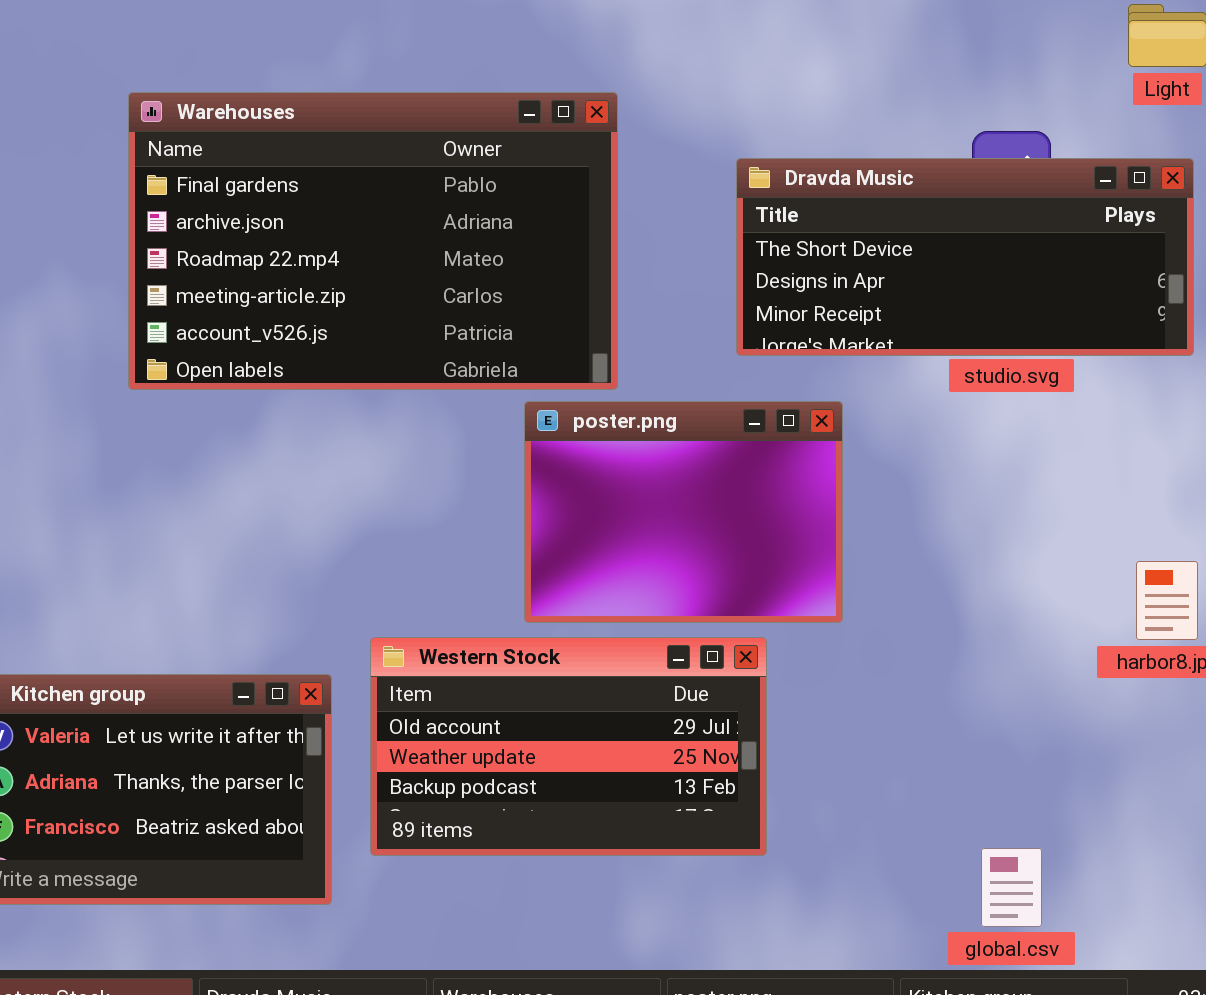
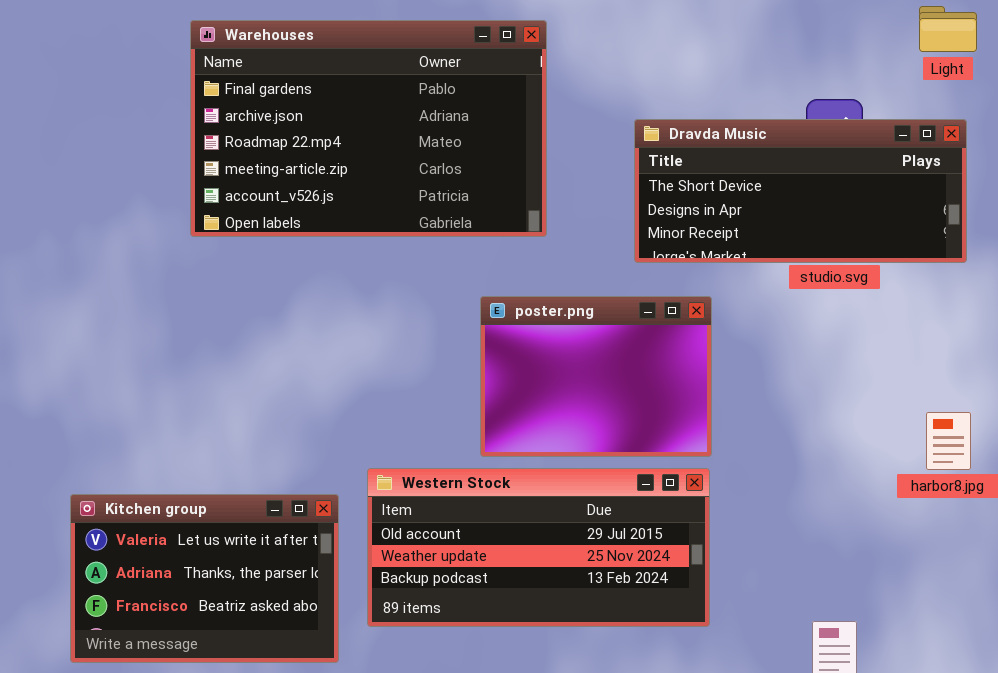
Warehouses: [128,92,618,390] -> [190,20,547,237], moved
Western Stock: [370,637,767,856] -> [367,468,710,627], resized

